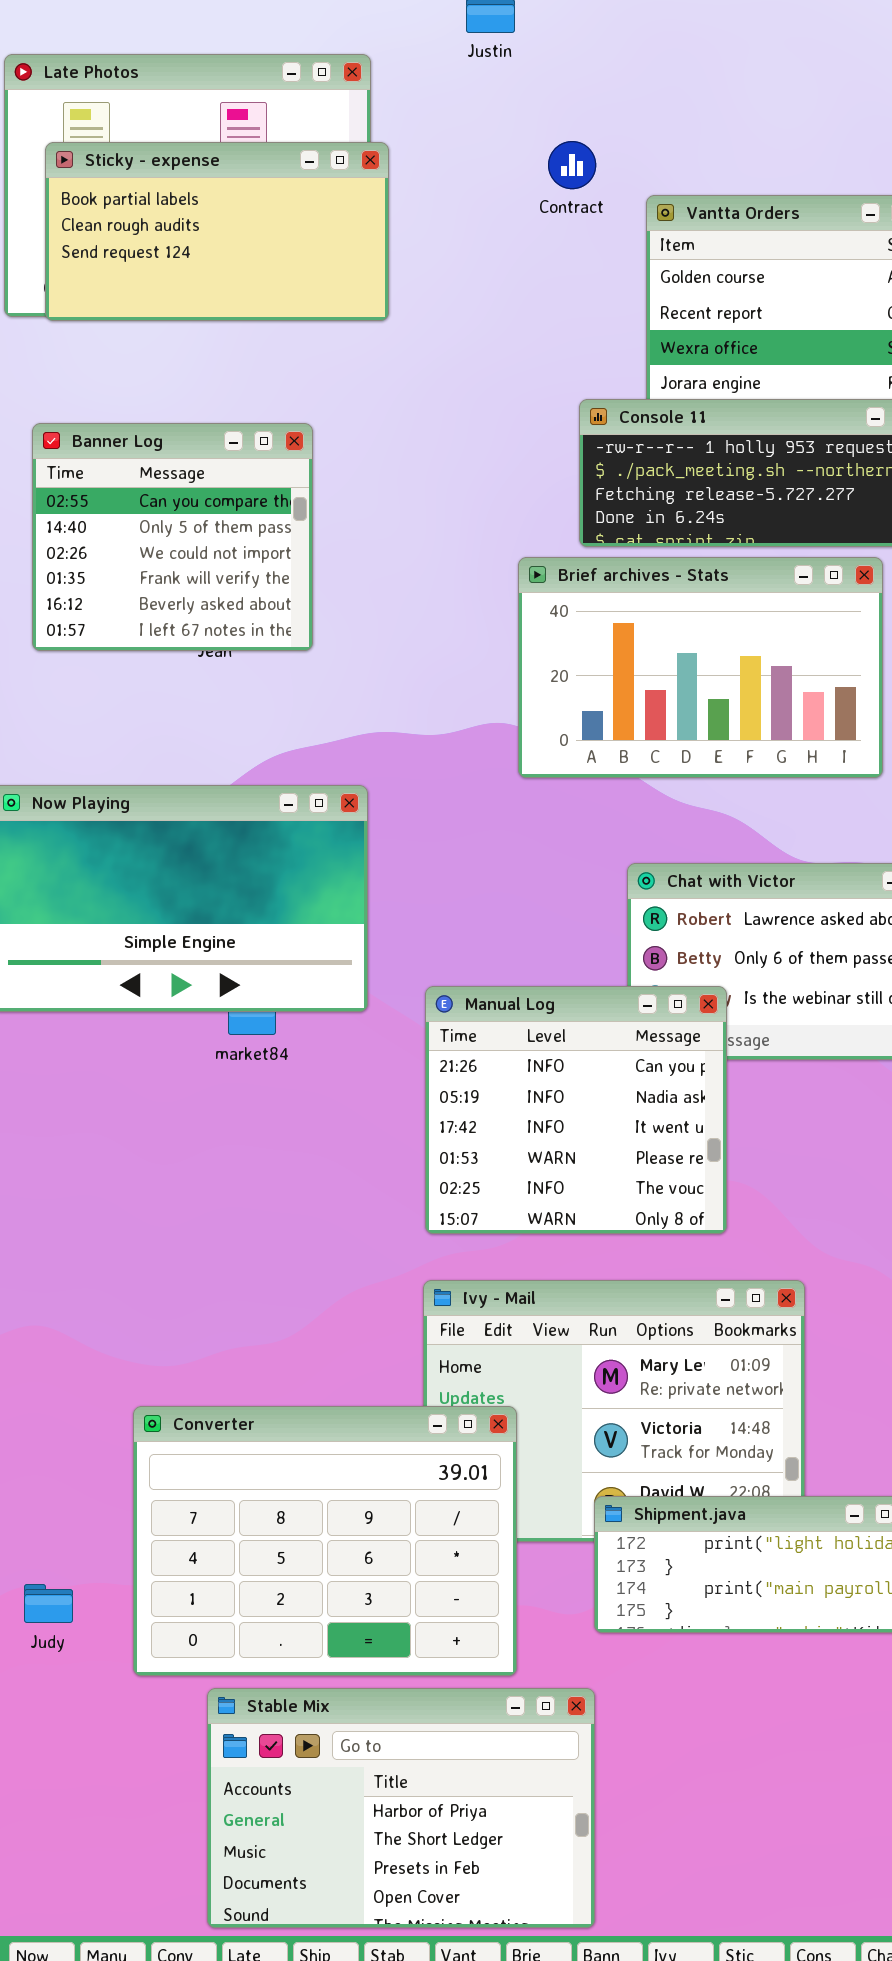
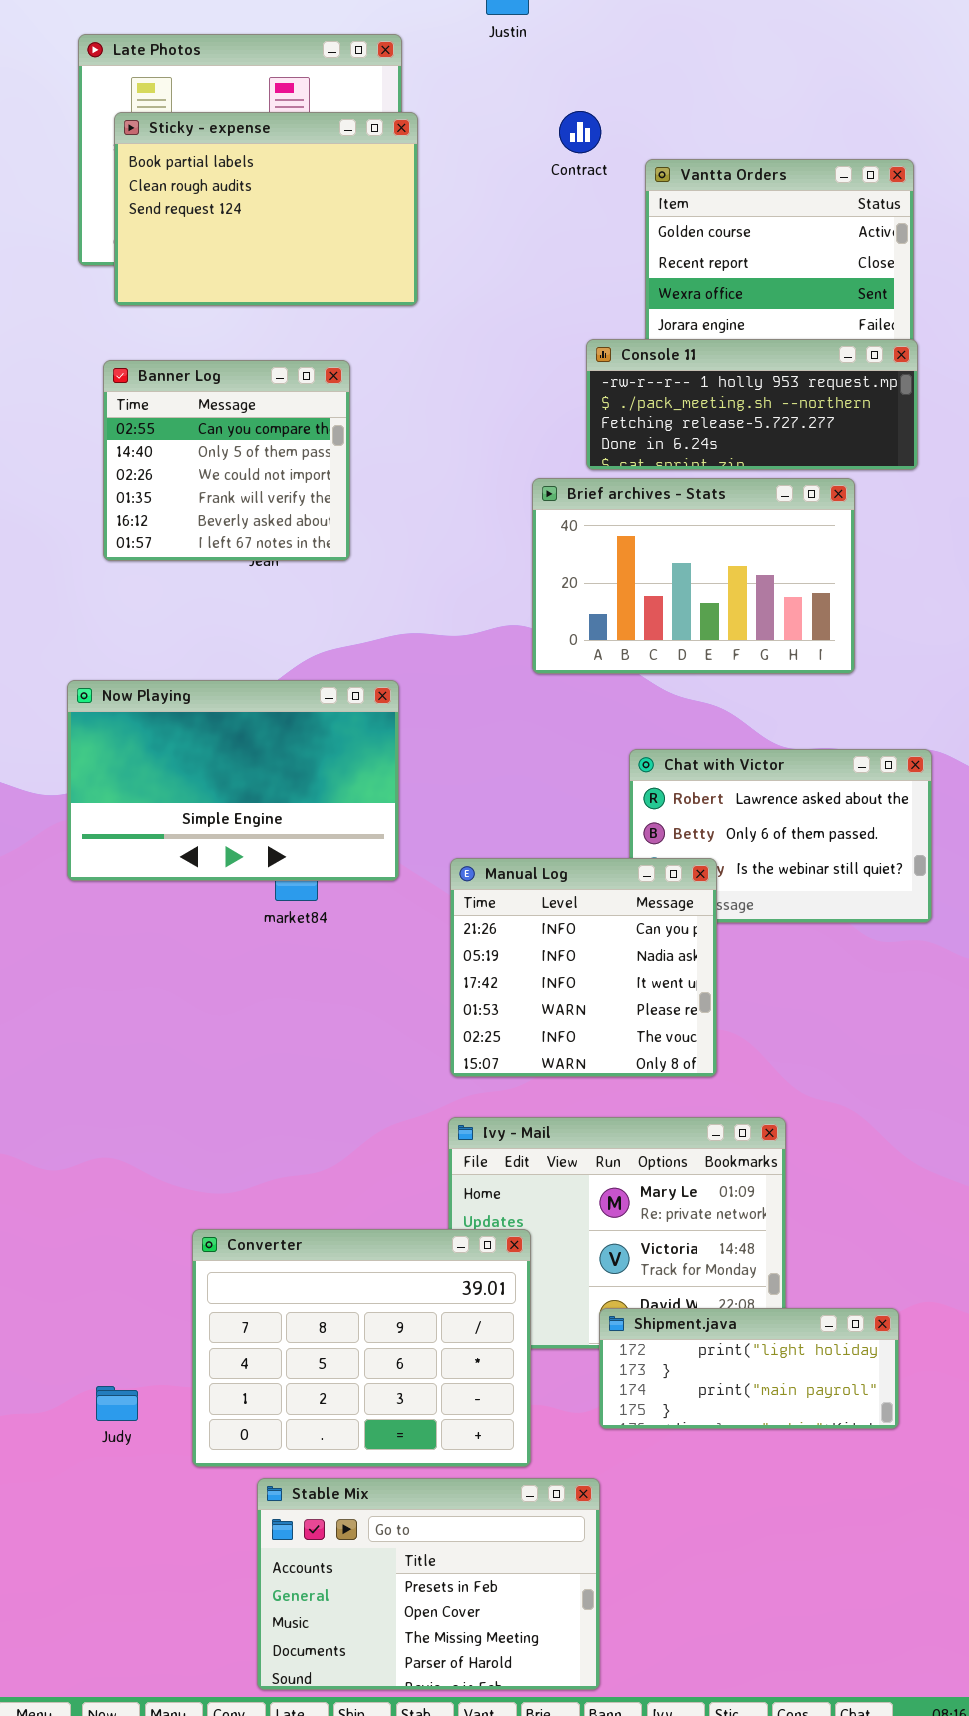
Sticky - expense: [45,142,389,321] -> [114,112,418,306], resized
Stable Mix: [207,1688,595,1928] -> [257,1478,600,1690], scrolled down 2 rows

